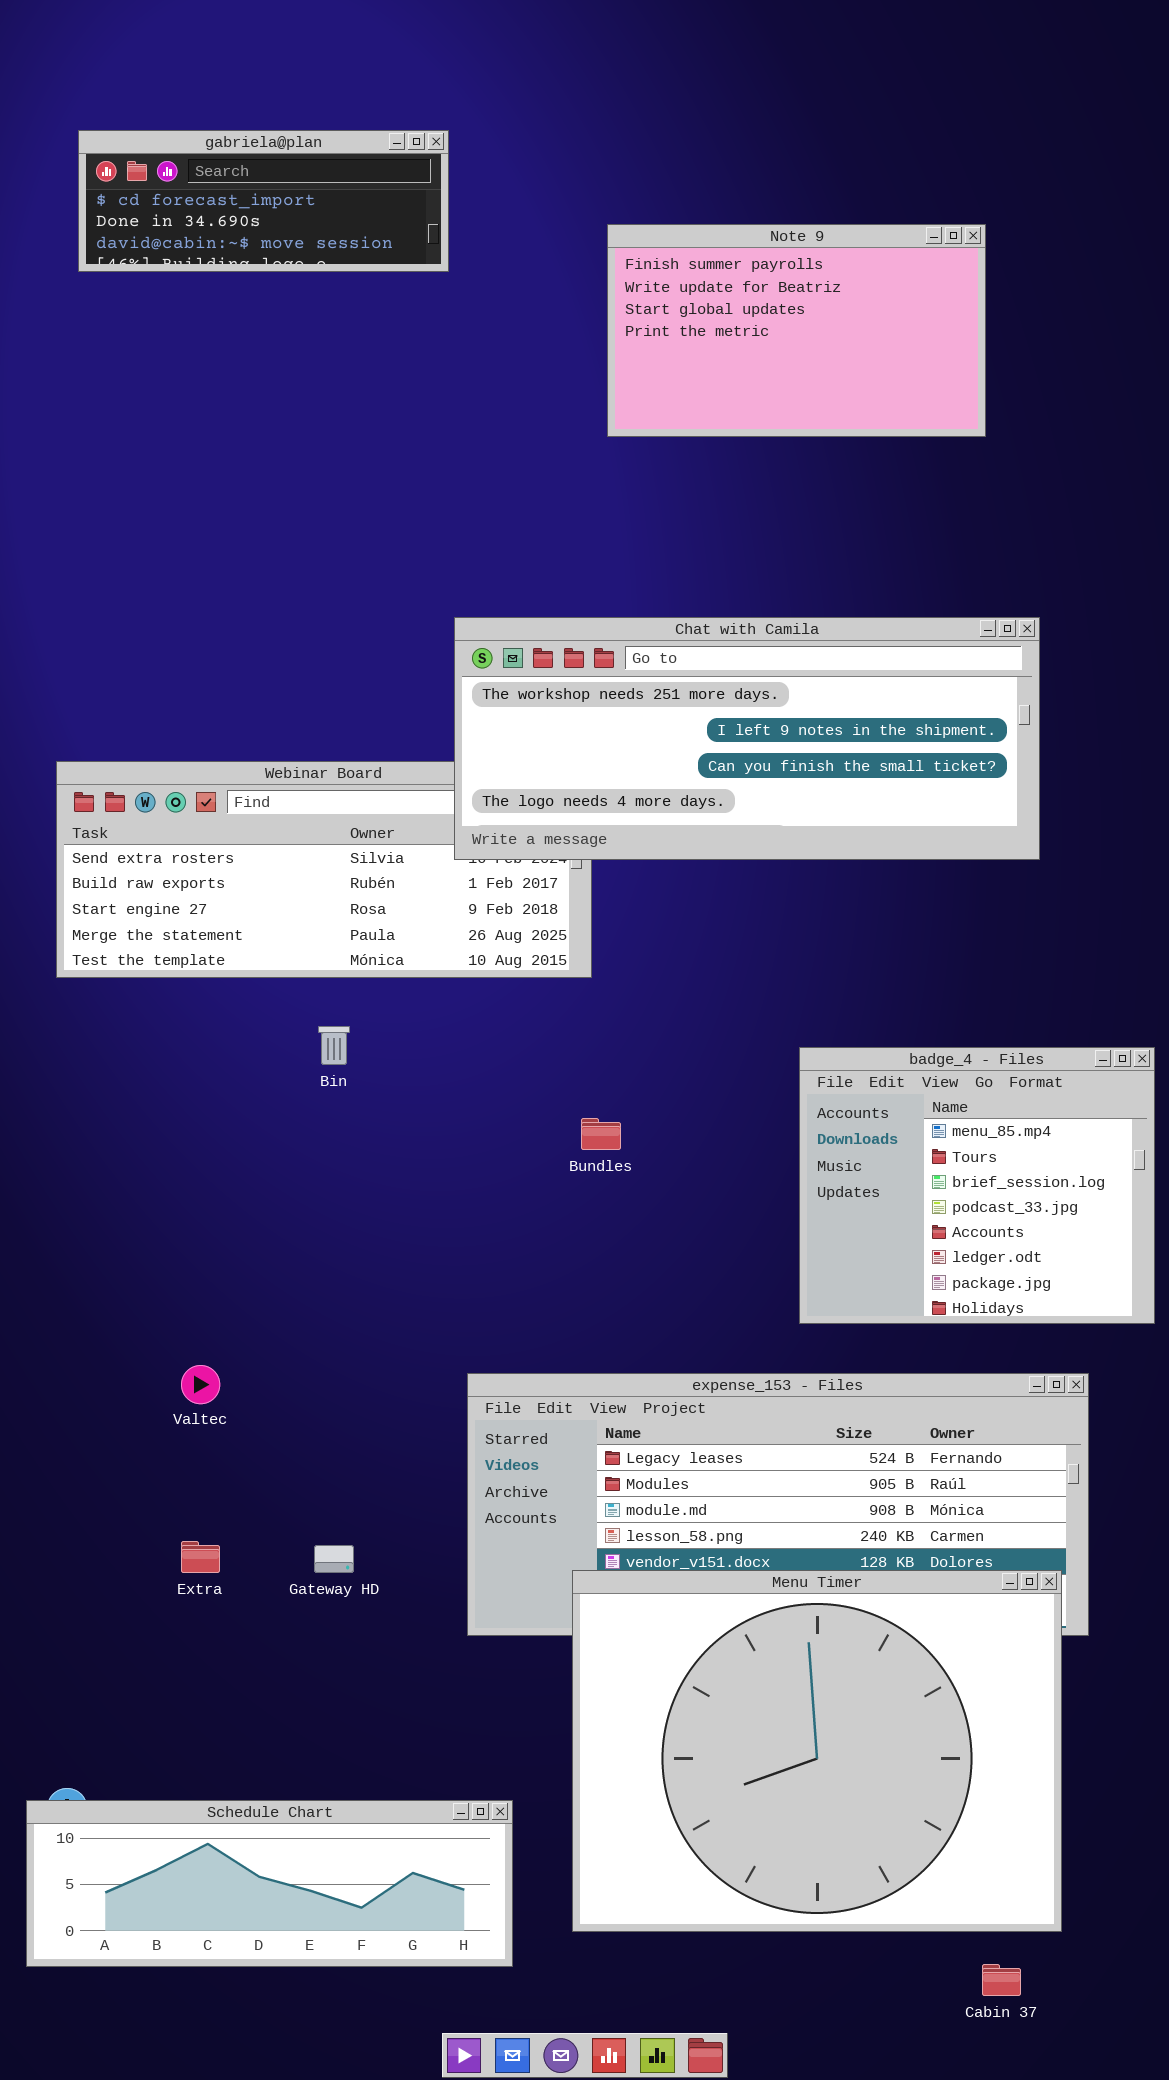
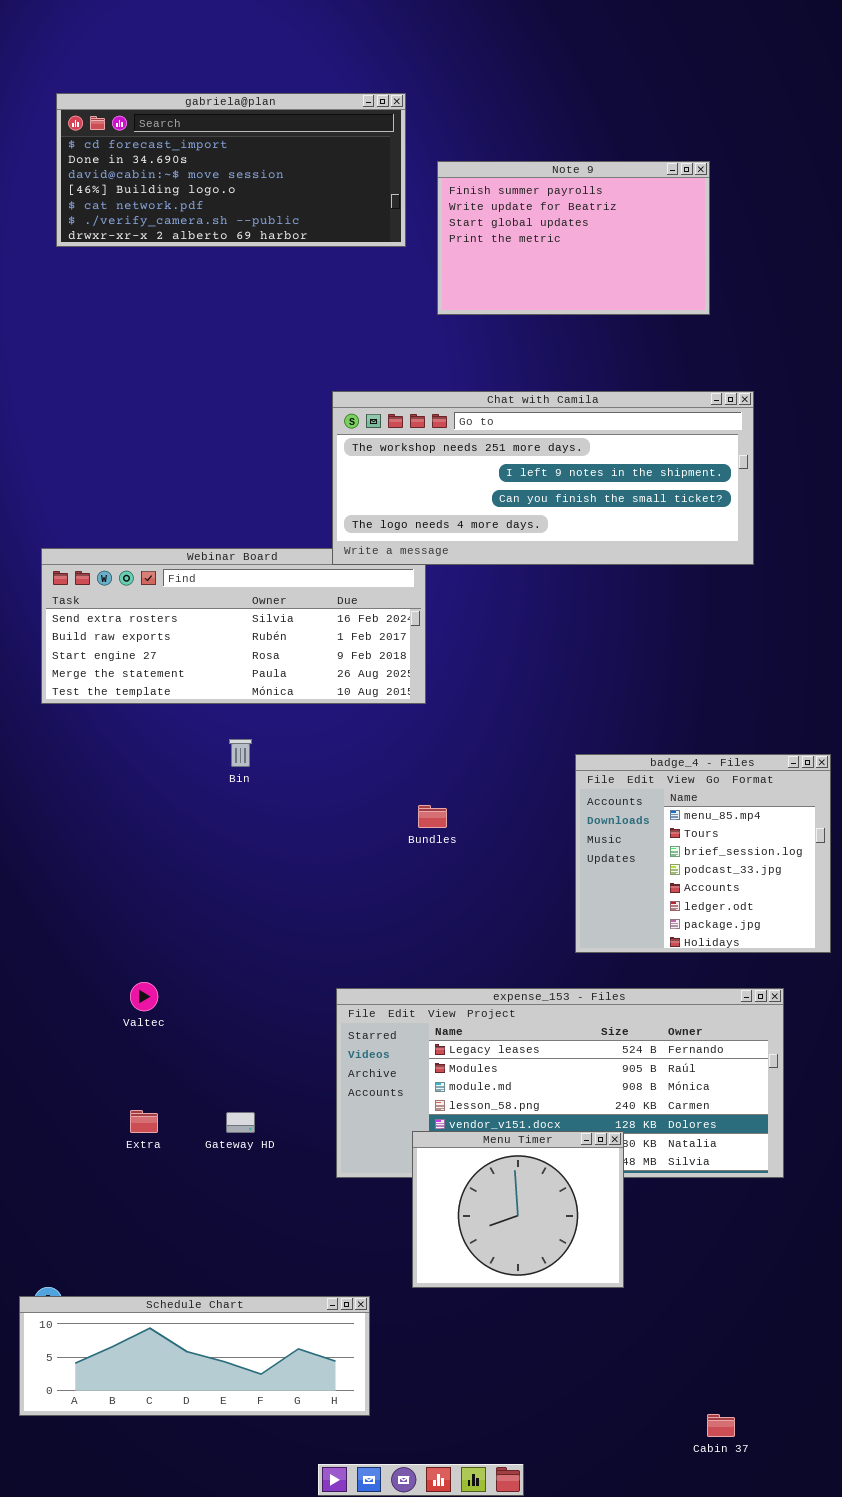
gabriela@plan: [78,130,449,272] -> [56,93,406,247], resized
Chat with Camila: [454,617,1040,860] -> [332,391,754,565], moved
Menu Timer: [572,1570,1062,1932] -> [412,1131,624,1288], resized

